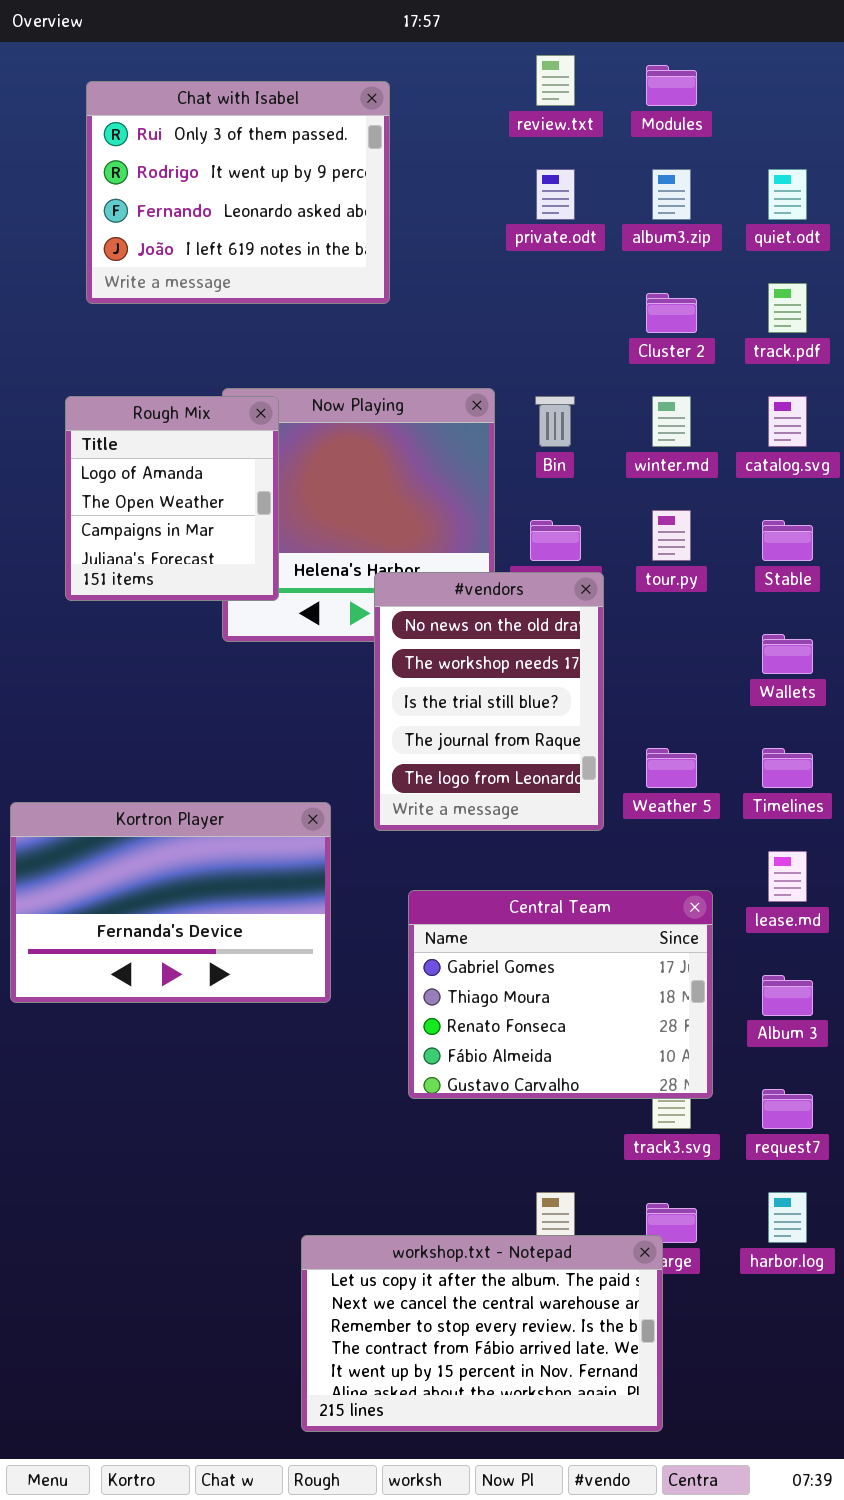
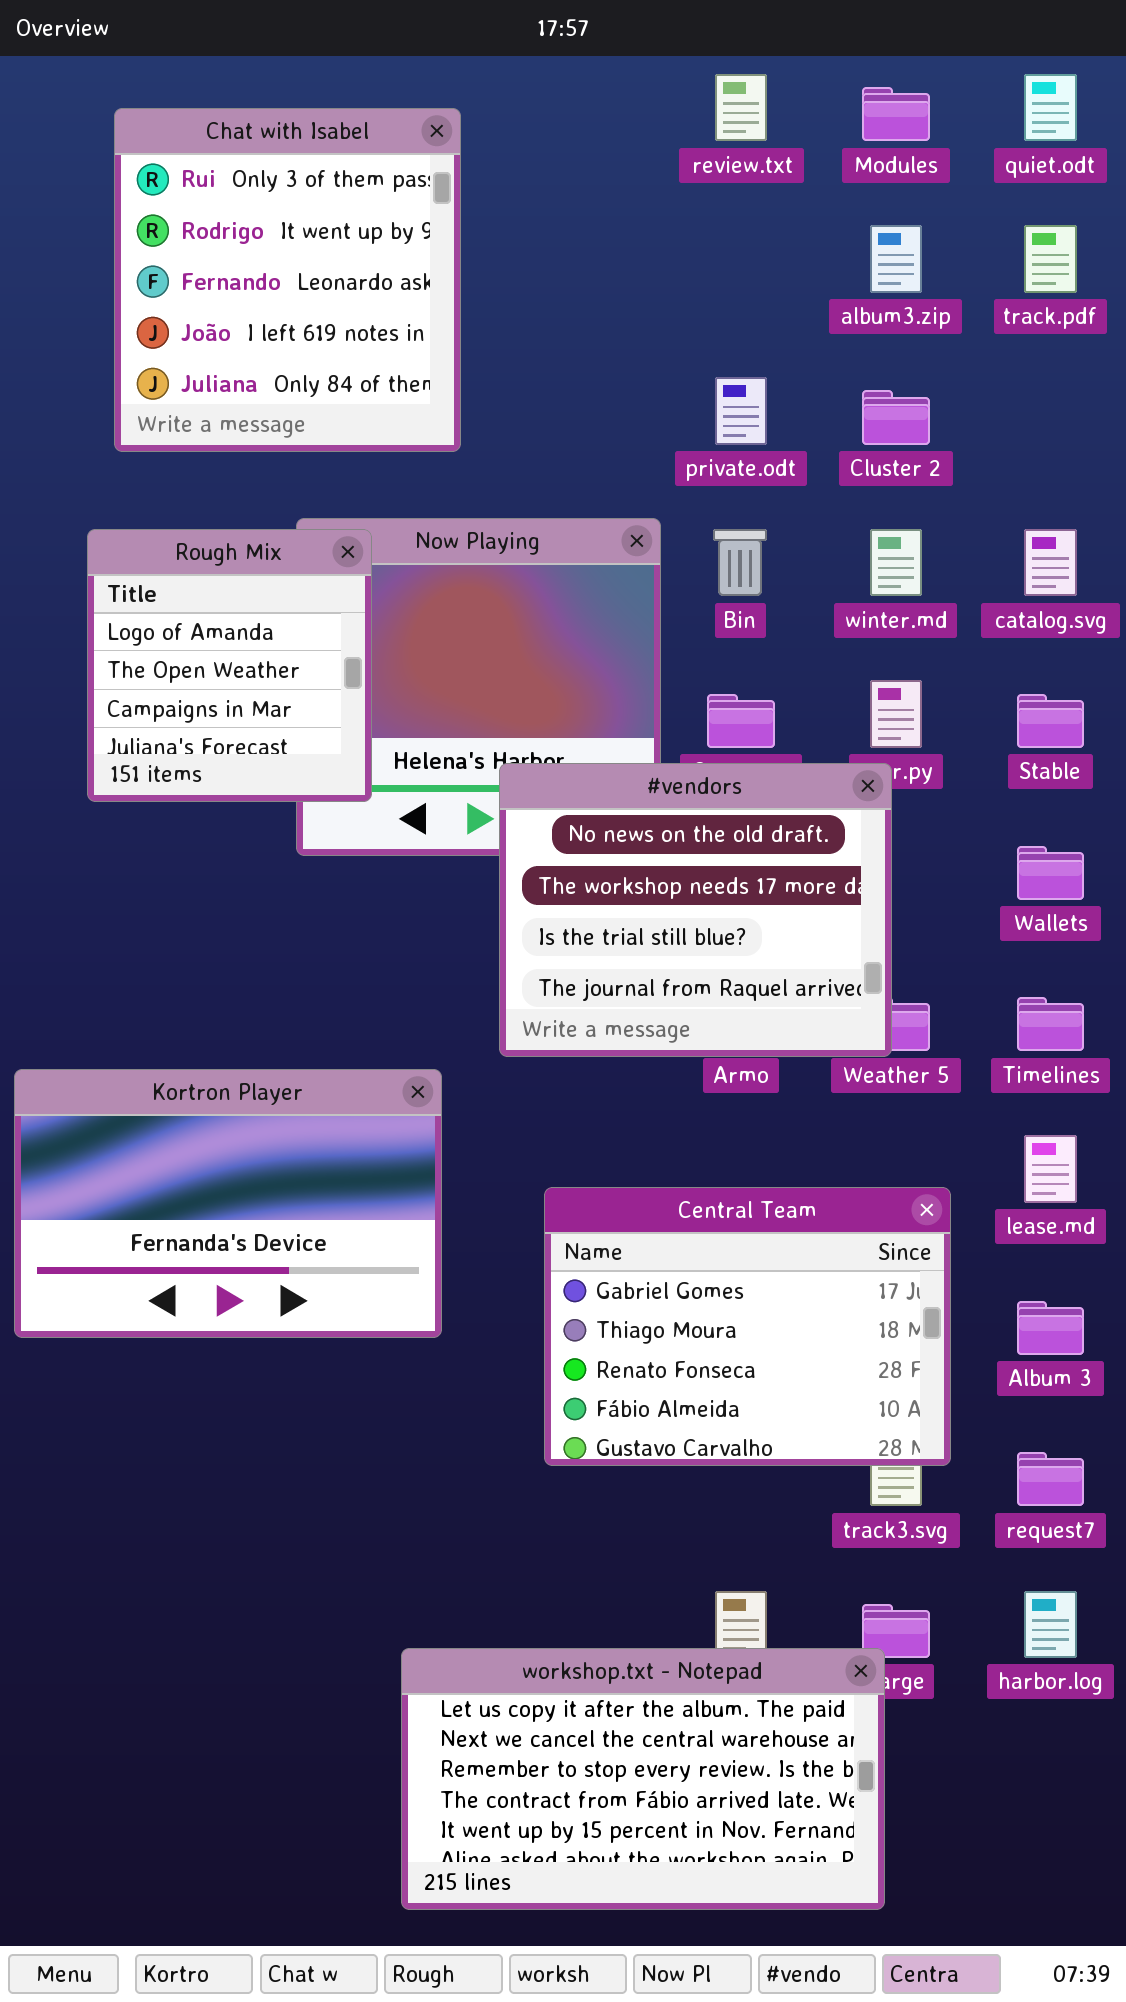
Chat with Isabel: [86,81,390,304] -> [114,108,461,452], resized
private.odt: [536,169,575,220] -> [715,377,767,445], moved
quiet.odt: [768,169,807,220] -> [1024,74,1077,141], moved
track.pdf: [768,283,807,333] -> [1024,225,1077,293], moved
#vendors: [374,572,604,831] -> [499,763,892,1057], resized

